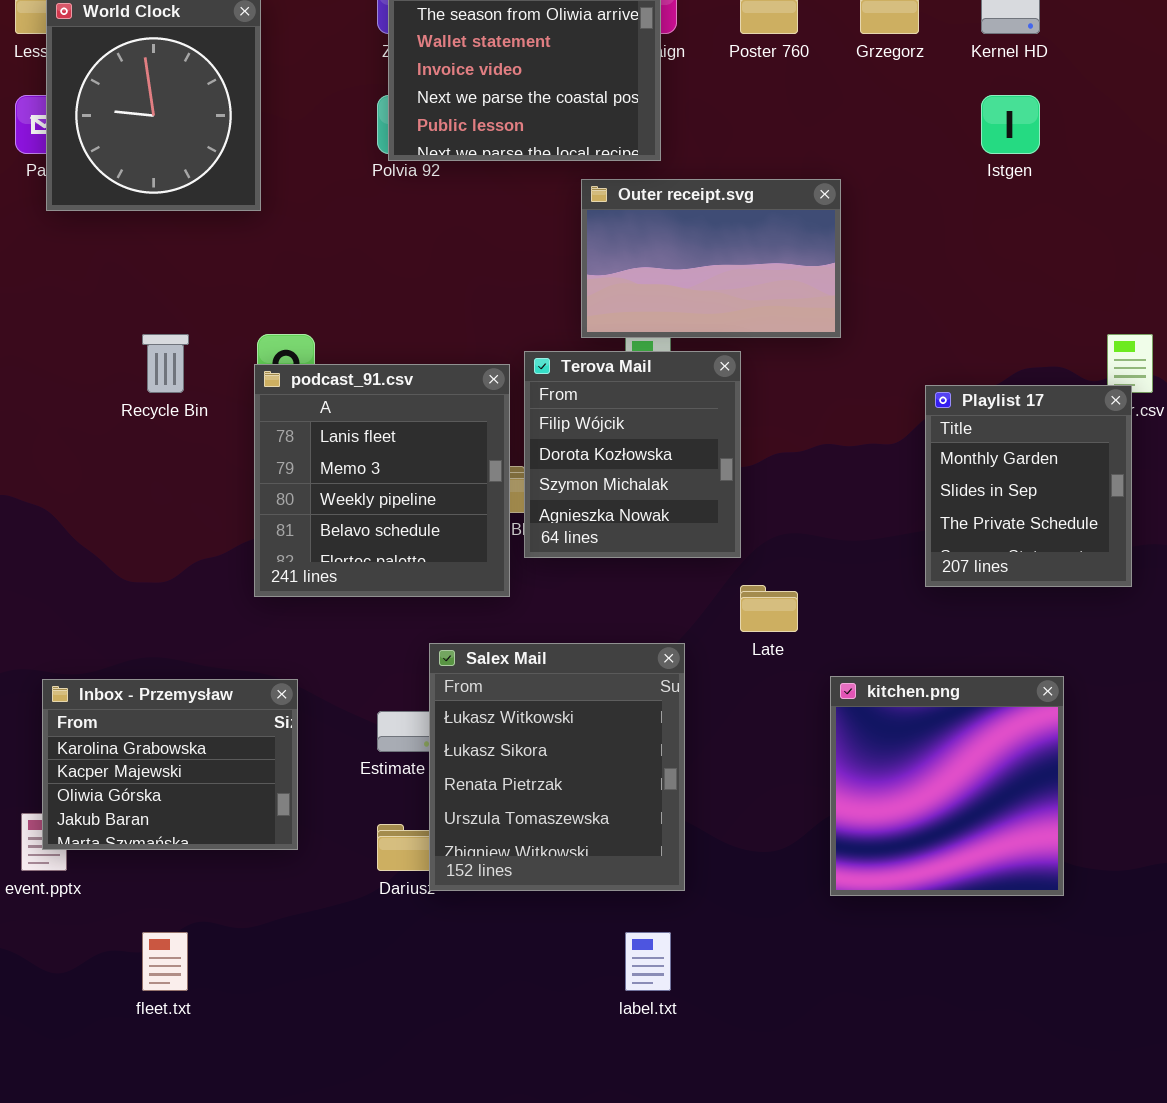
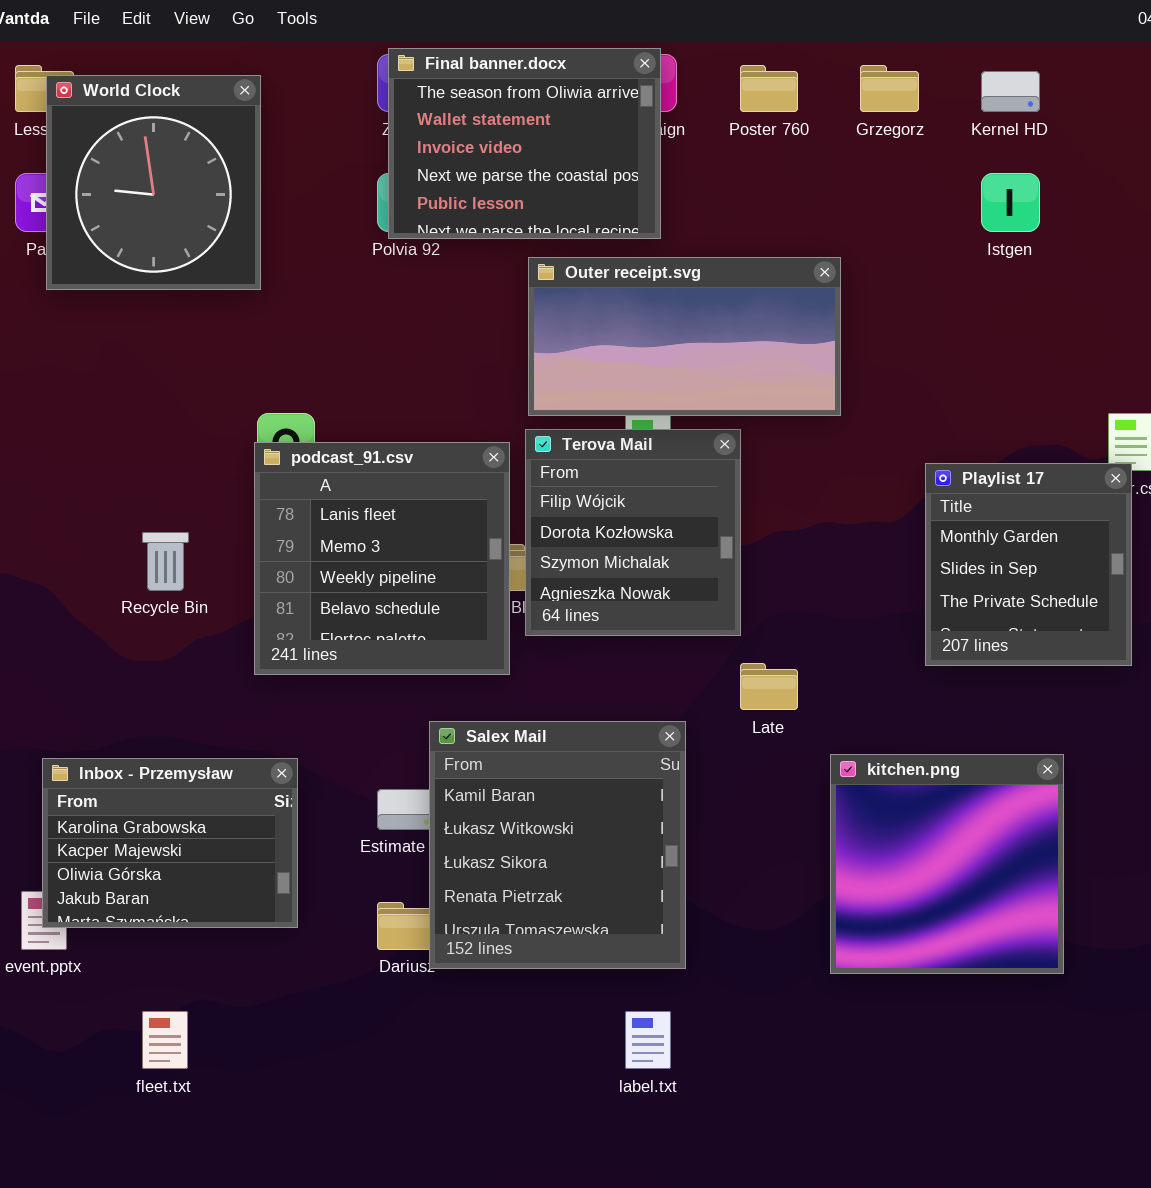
Outer receipt.svg: [581,179,841,338] -> [528,257,841,416], resized
Recycle Bin: [142,334,189,393] -> [142,532,189,591], moved
Salex Mail: [429,643,685,891] -> [429,721,686,969], scrolled up 1 row

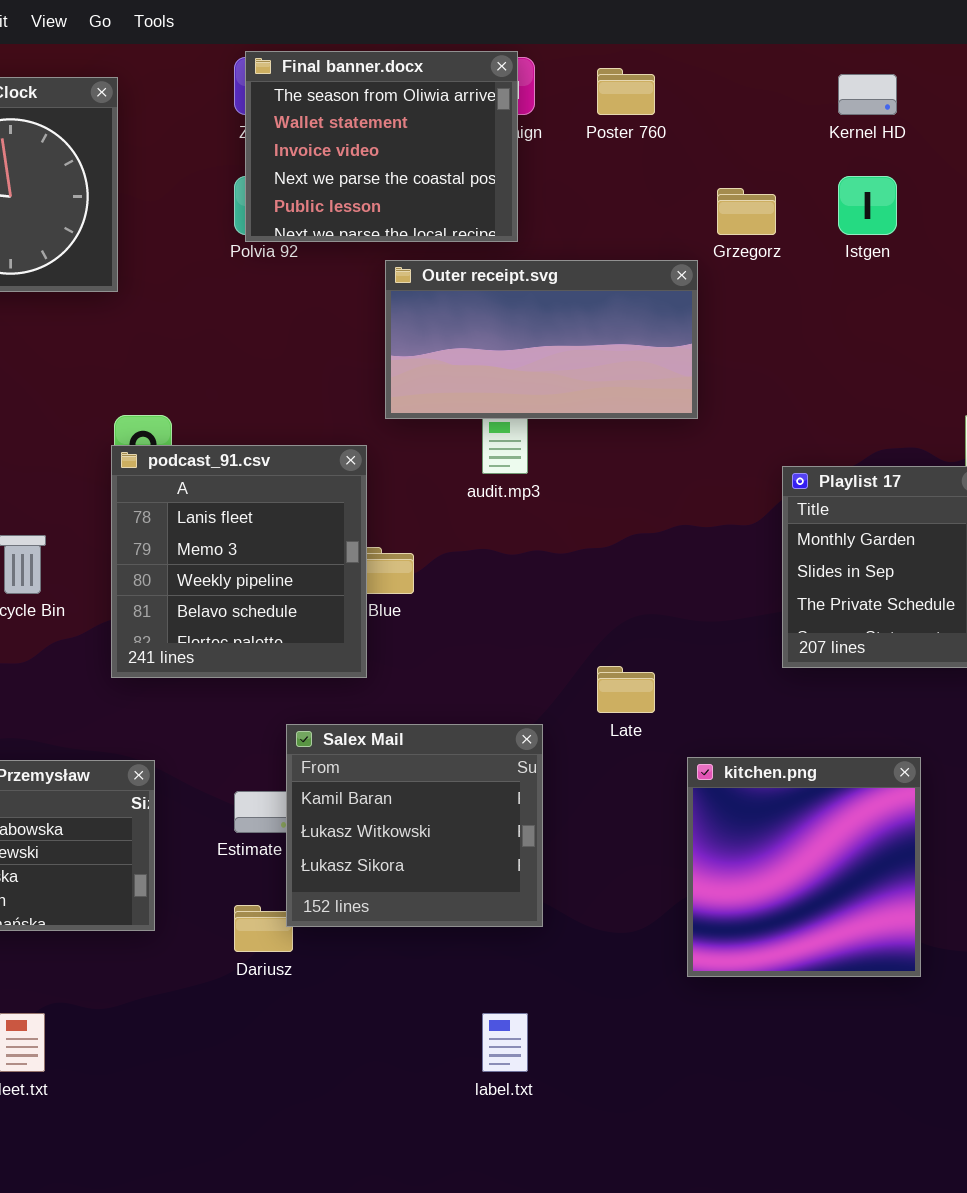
Grzegorz: [860,65,919,112] -> [717,188,776,235], moved
Terova Mail: [525,429,741,636] -> none, closed
Salex Mail: [429,721,686,969] -> [286,724,543,927], resized

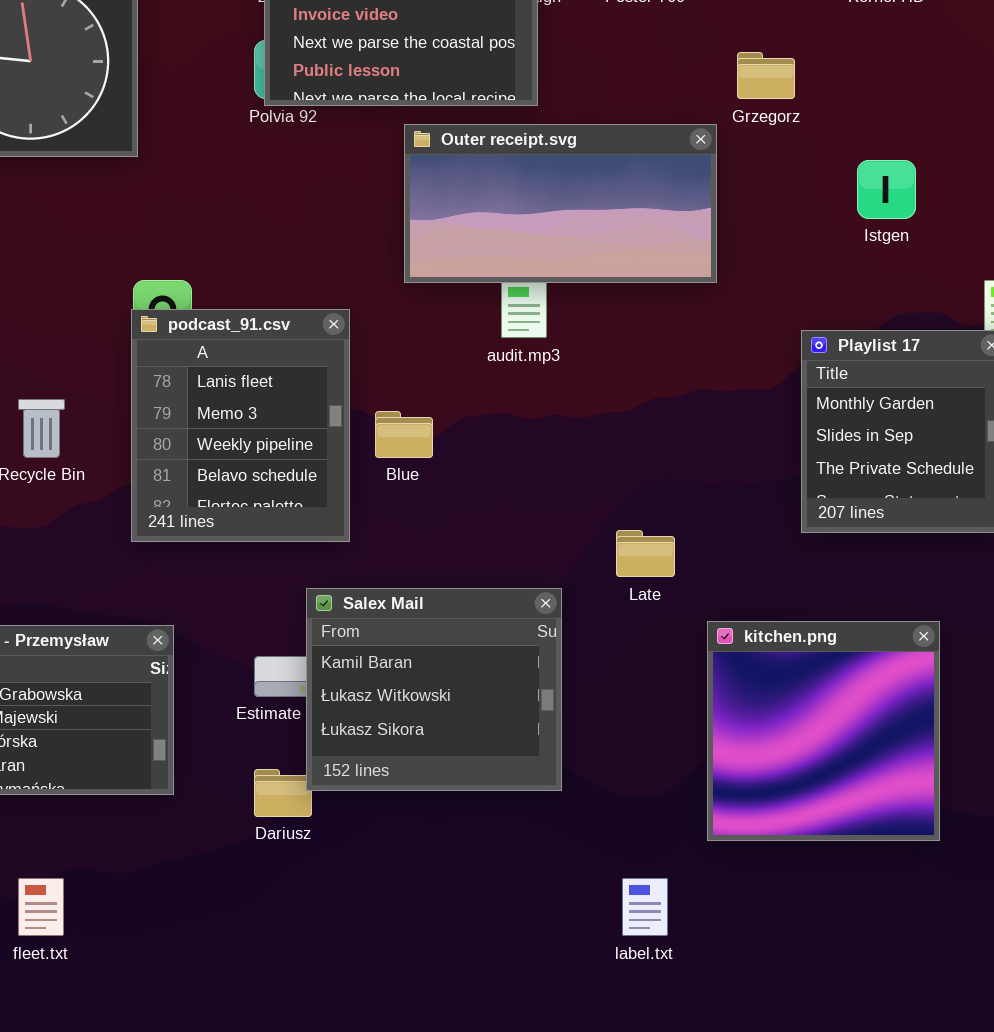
Istgen: [838,176,897,235] -> [857,160,916,219], moved
podcast_91.csv: [111,445,367,678] -> [131,309,350,542], resized
label.txt: [482,1013,528,1072] -> [622,878,668,936], moved

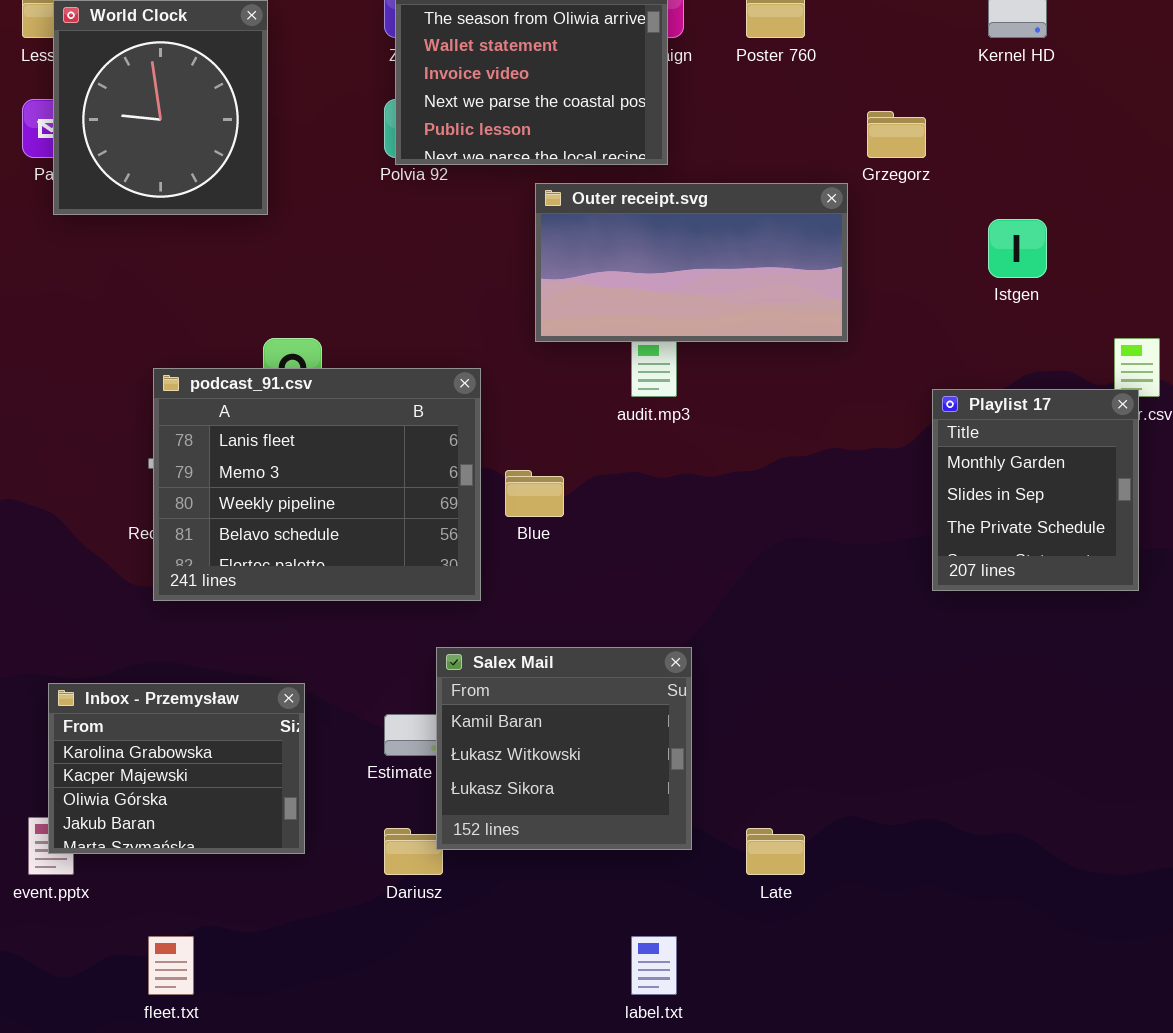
podcast_91.csv: [131,309,350,542] -> [153,368,481,601], resized
Late: [616,530,675,577] -> [746,828,805,875], moved
kitchen.png: [707,621,940,841] -> none, closed
label.txt: [622,878,668,936] -> [631,936,677,995], moved

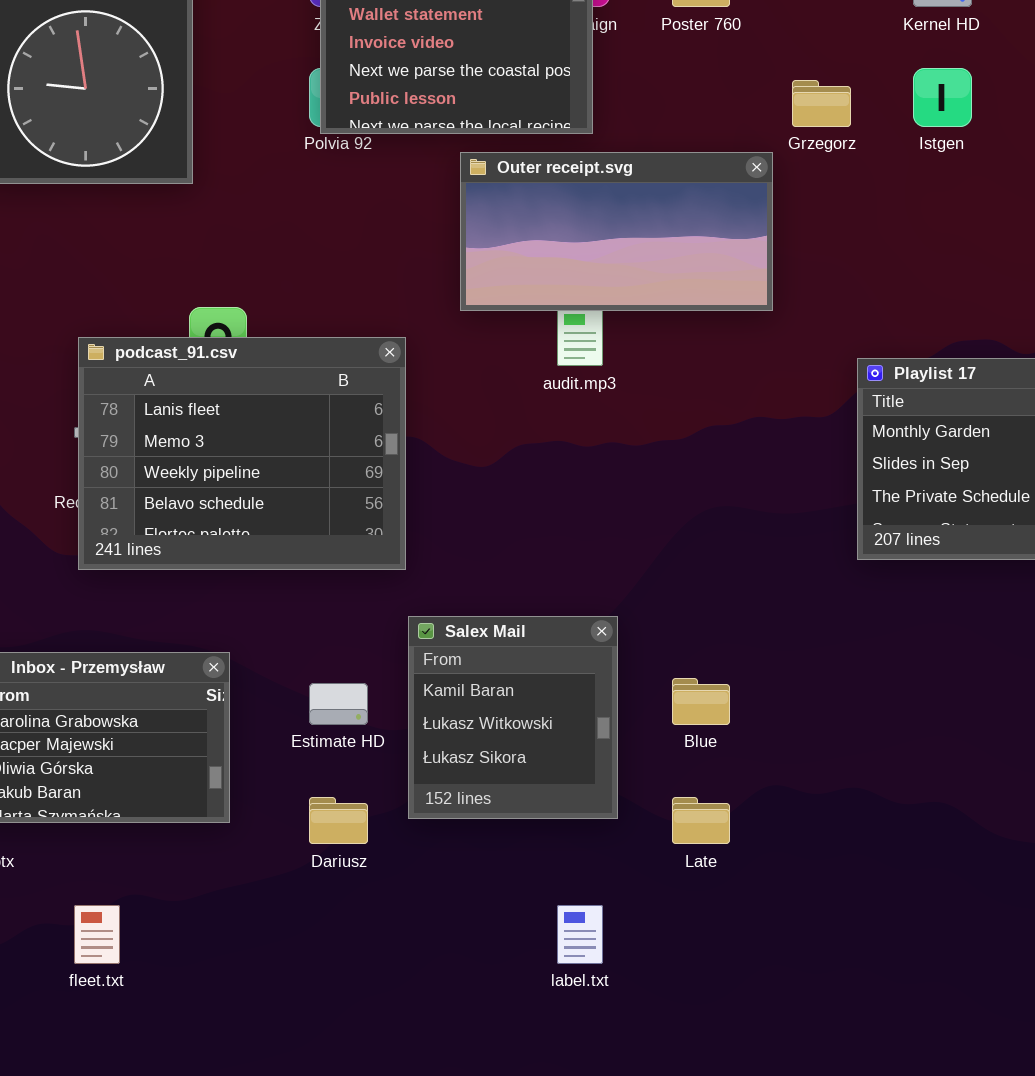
Istgen: [988,219,1047,278] -> [913,68,972,127], moved
Blue: [505,470,564,517] -> [672,678,730,725], moved
Salex Mail: [436,647,692,850] -> [408,616,618,819], resized

